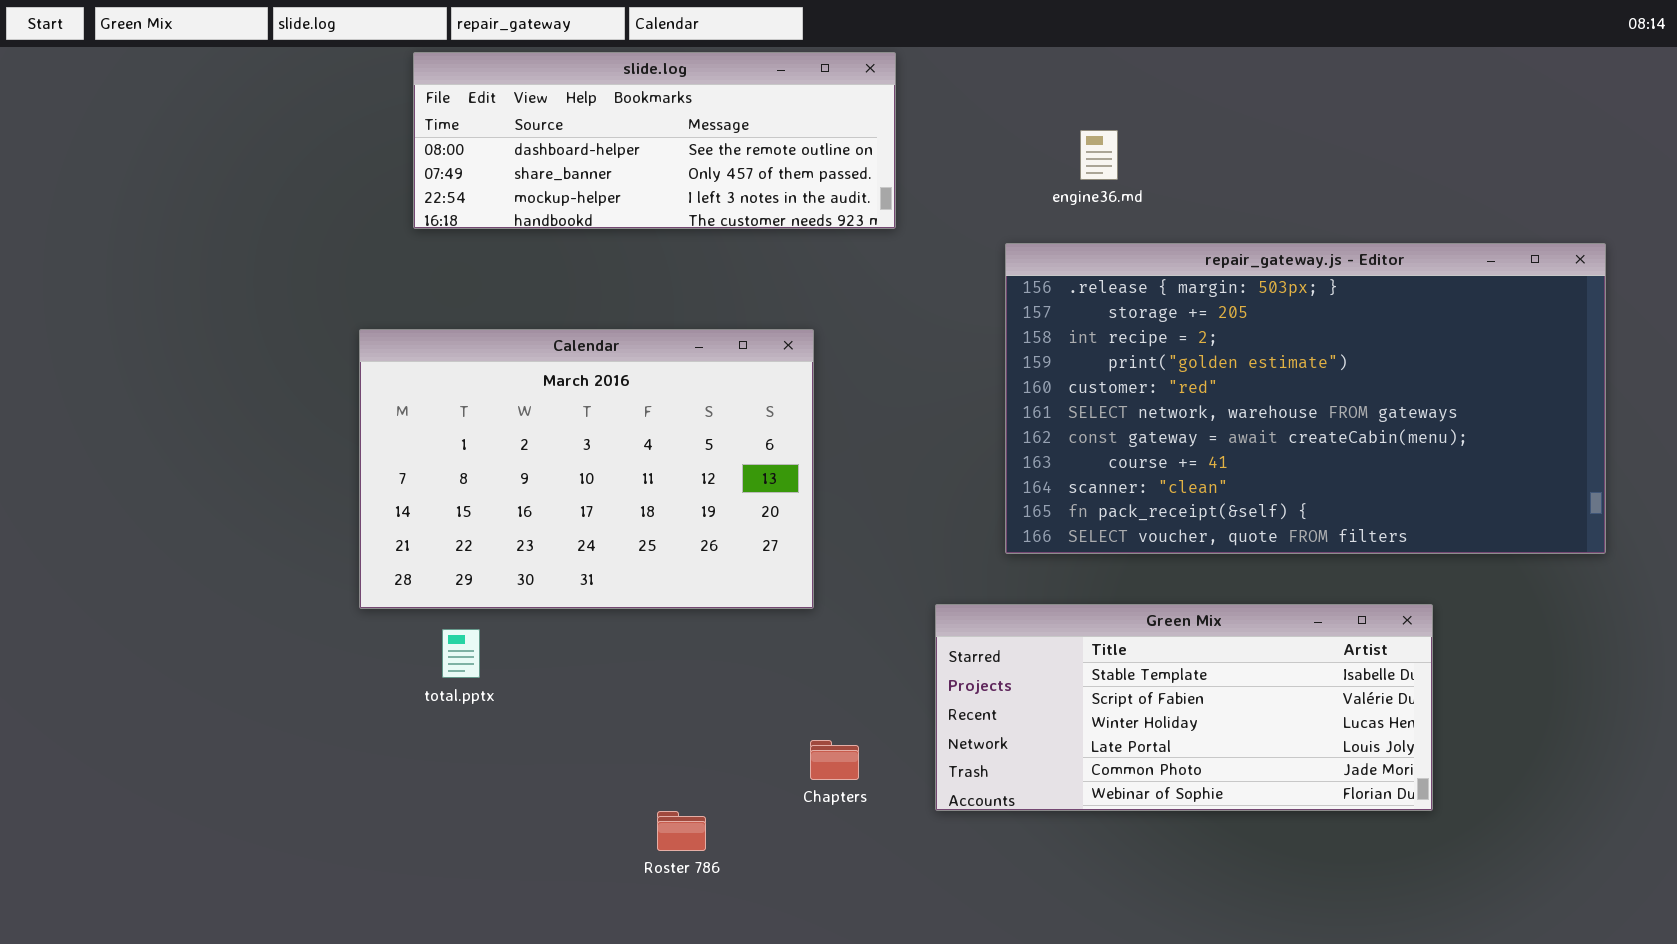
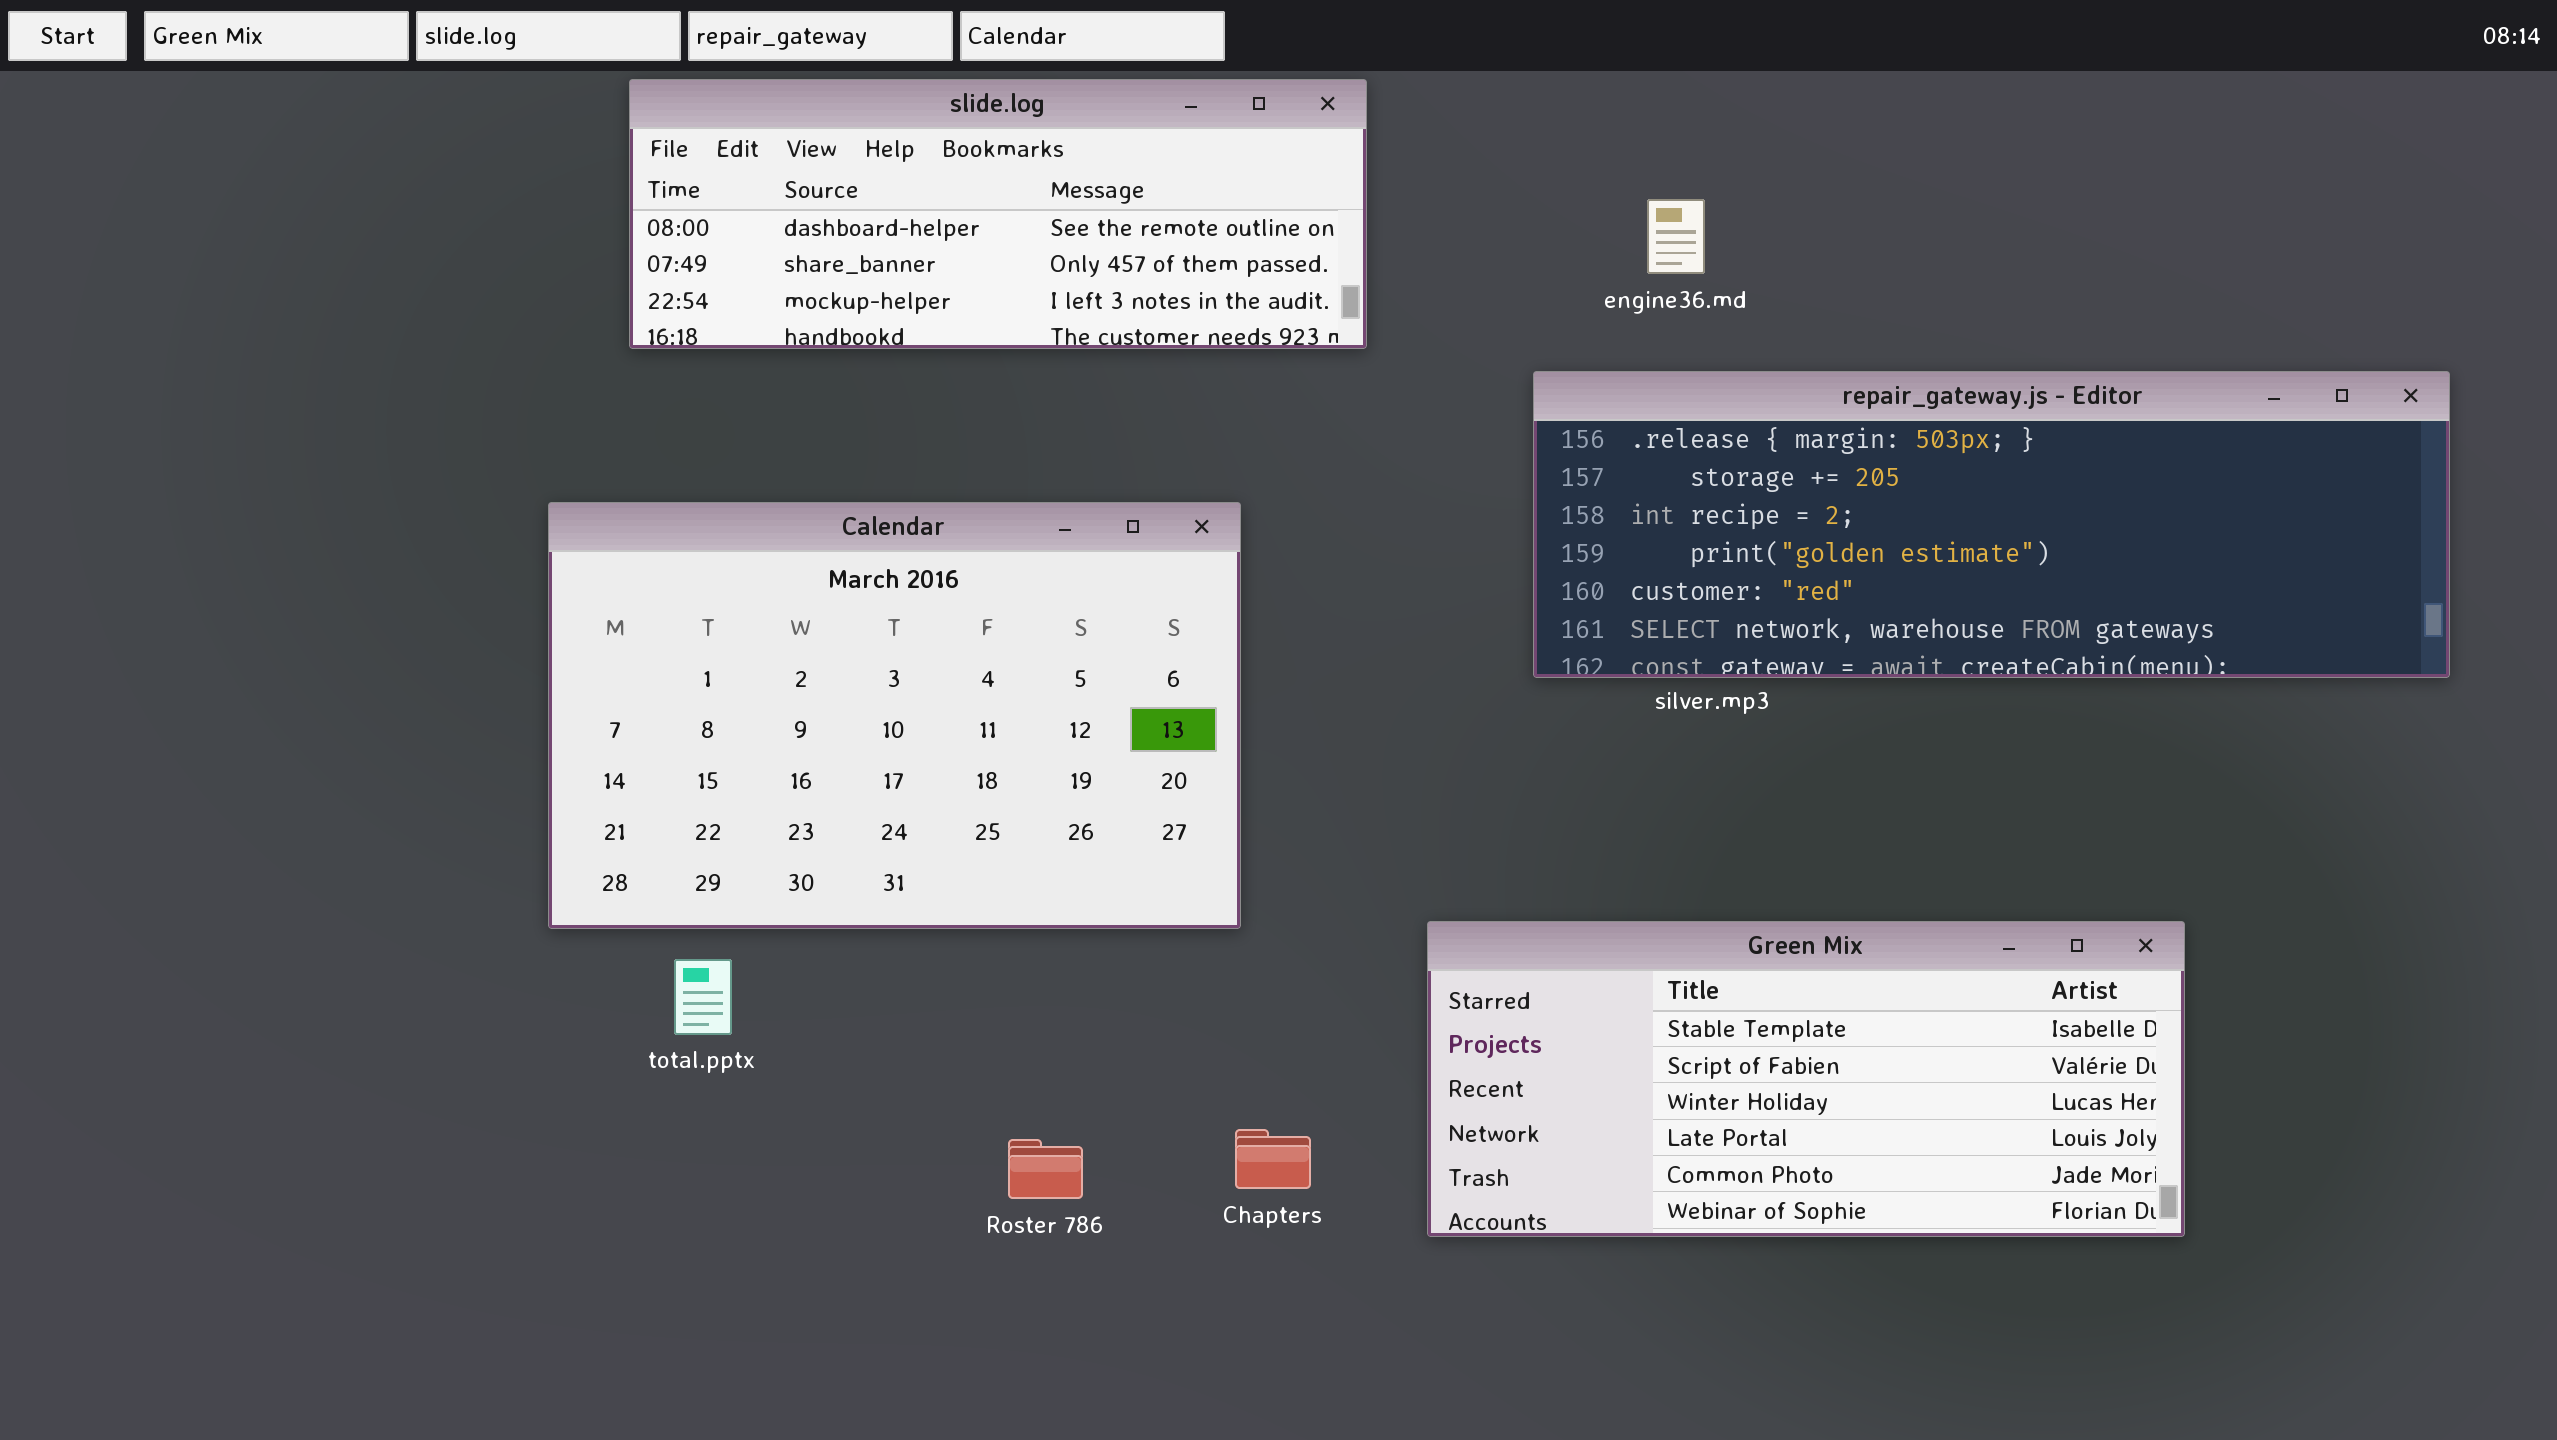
repair_gateway.js - Editor: [1005,243,1606,554] -> [1533,371,2450,678], resized
Roster 786: [657,811,706,851] -> [1008,1139,1083,1199], moved

